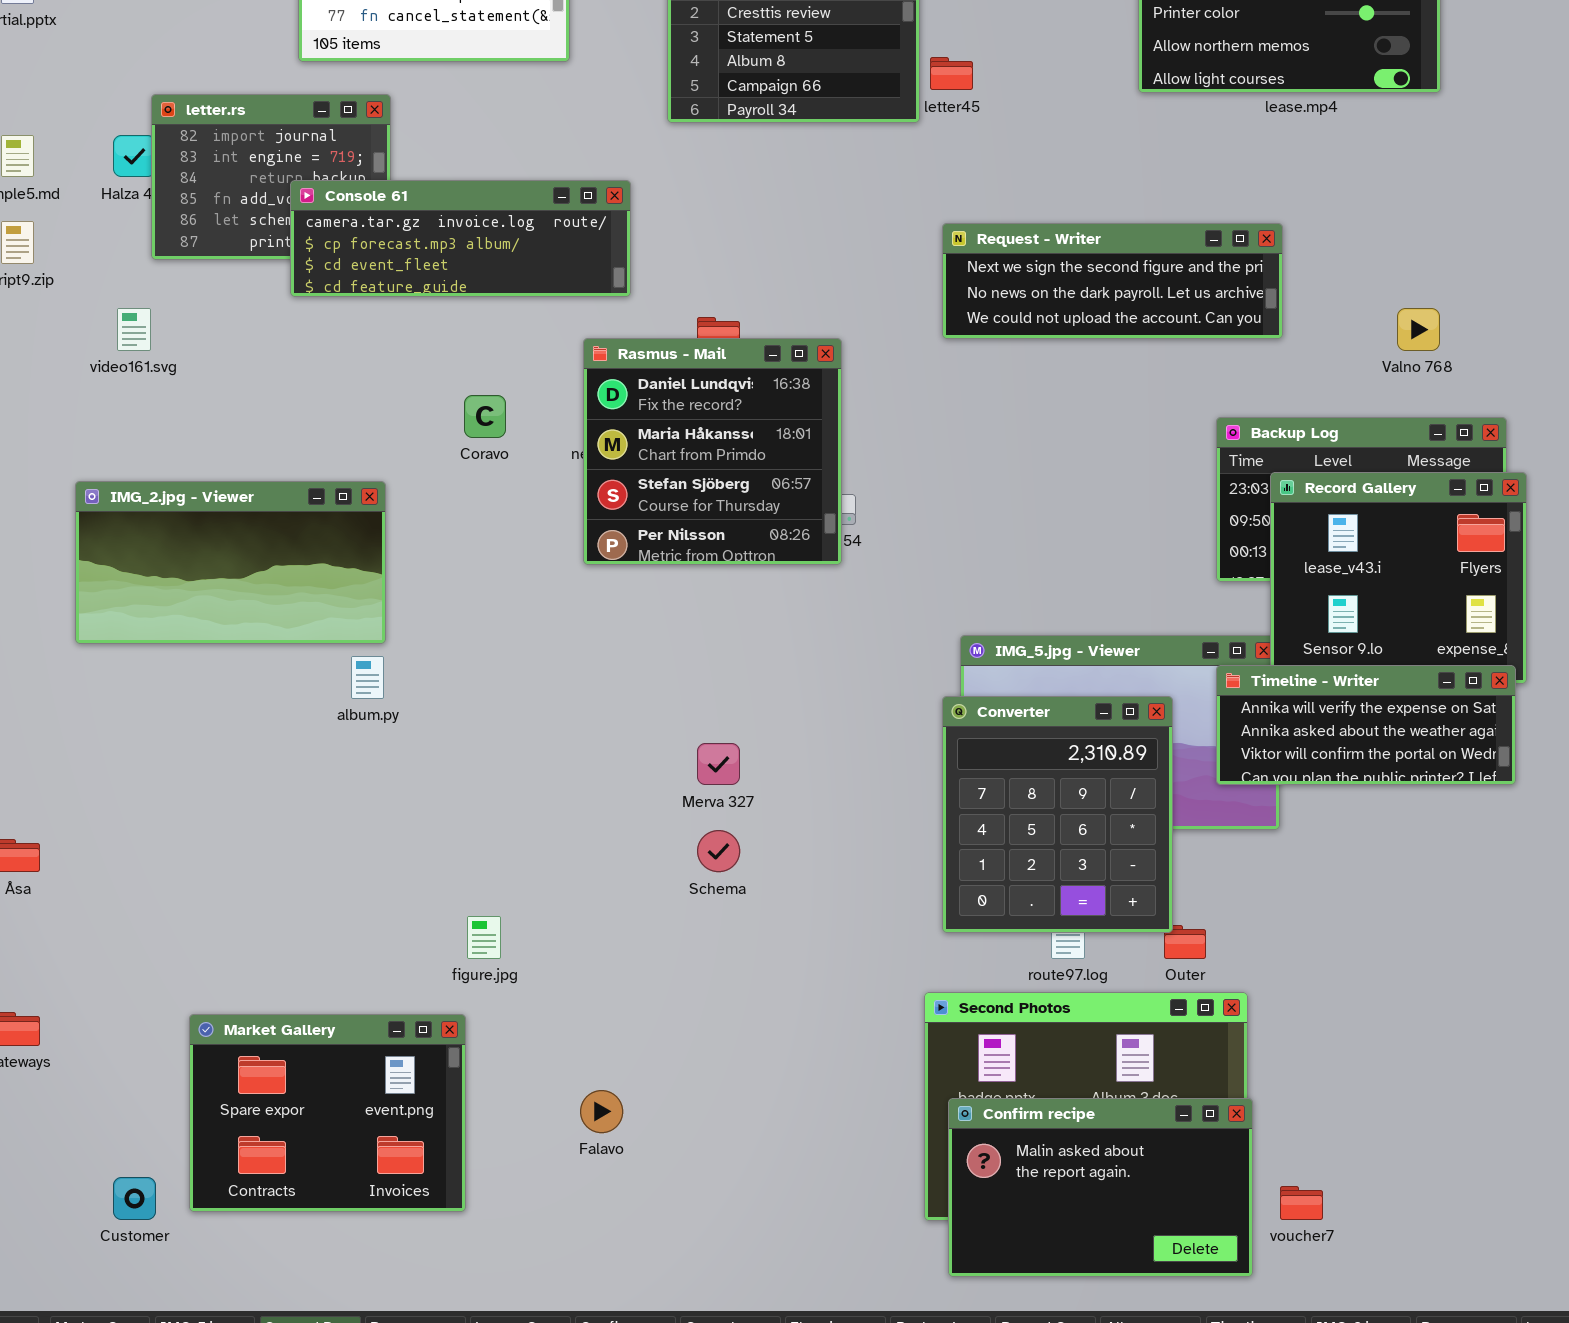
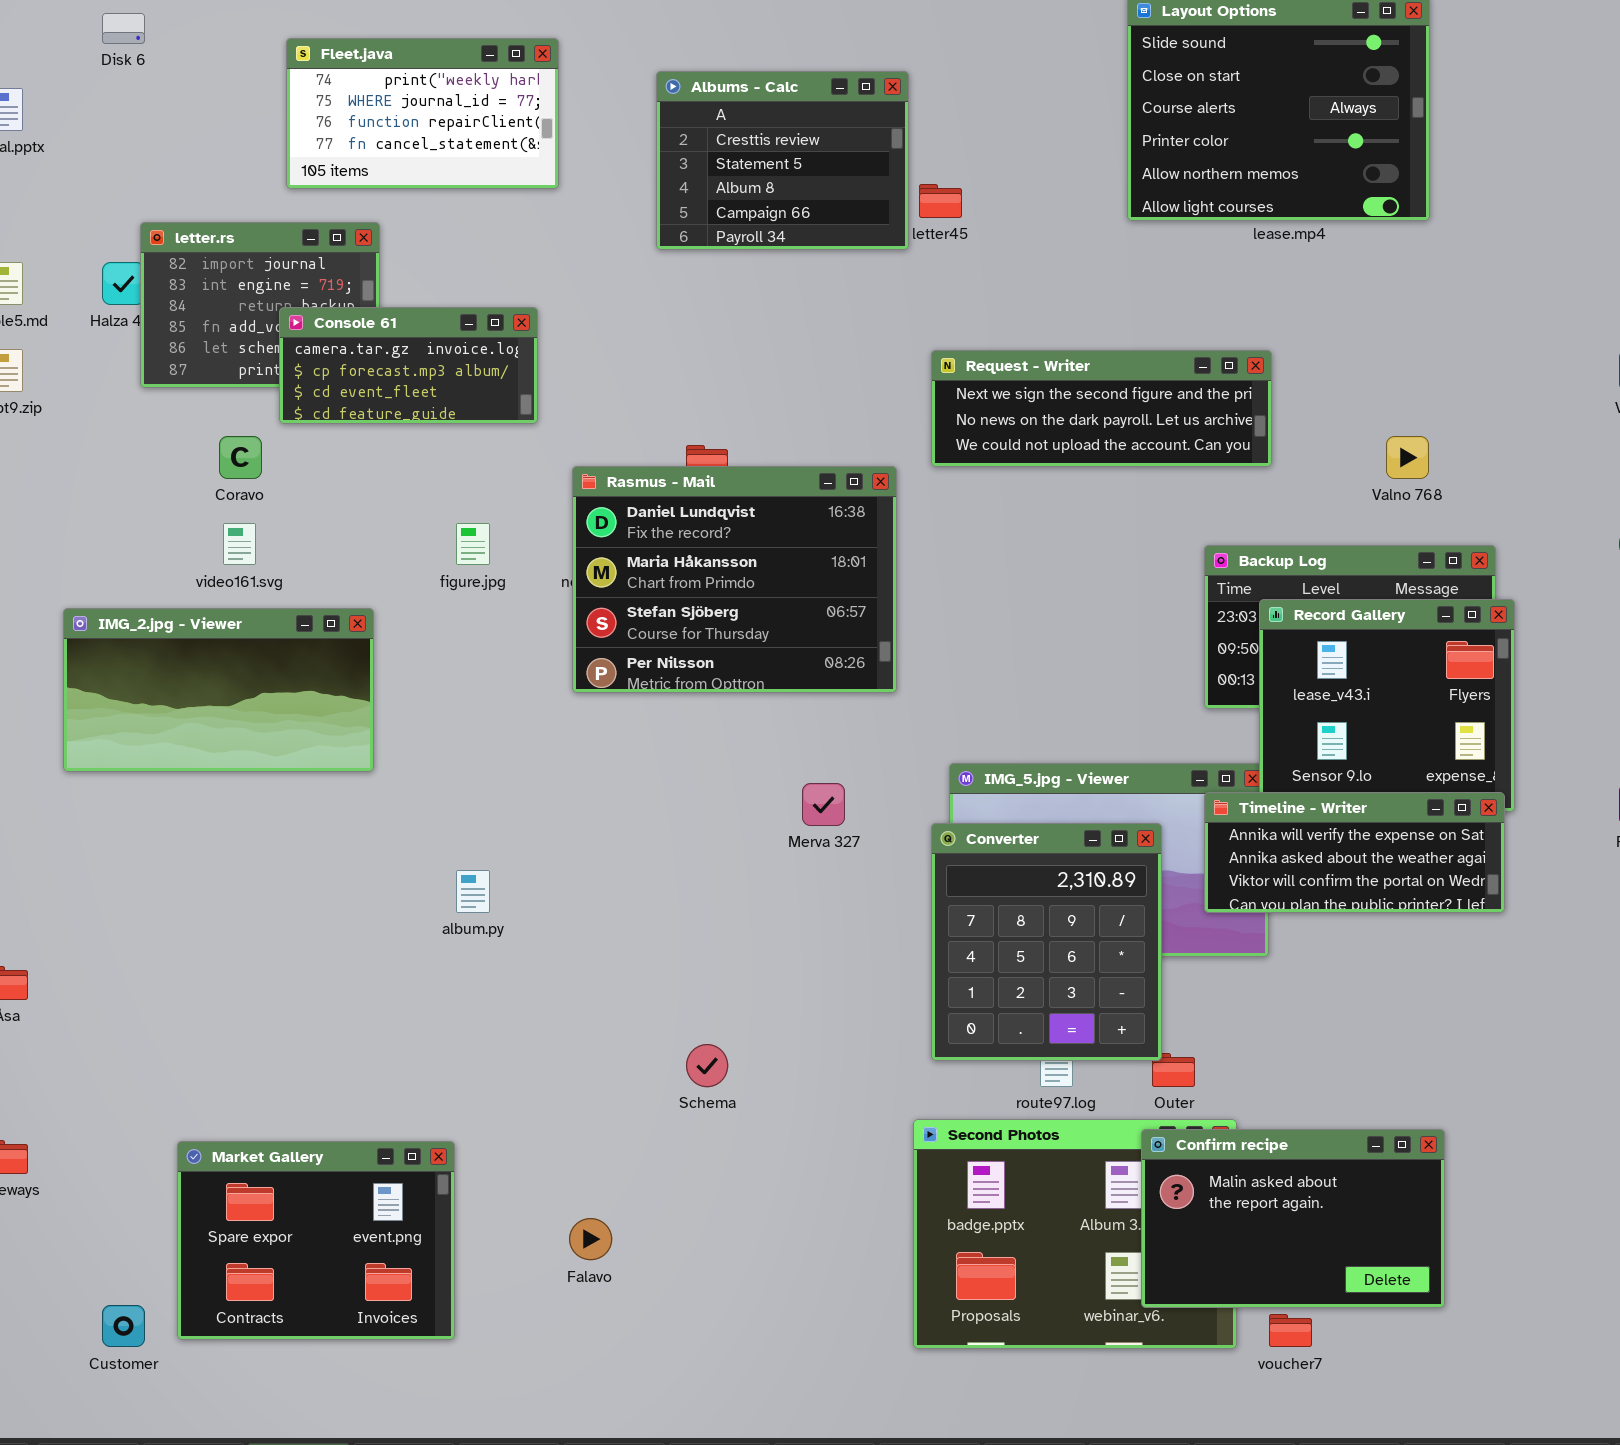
Console 61: [290,180,631,297] -> [279,307,538,424], resized
video161.svg: [117,308,151,351] -> [223,523,256,565], moved
Rasmus - Mail: [583,338,842,565] -> [572,466,897,693], resized
Coravo: [464,395,506,438] -> [219,436,262,479], moved
album.py: [351,656,384,699] -> [456,870,490,913], moved
Merva 327: [697,743,740,785] -> [802,783,845,826], moved
Schema: [697,830,740,872] -> [686,1044,728,1087], moved
figure.jpg: [467,916,501,959] -> [456,523,490,565], moved
Confirm recipe: [948,1098,1253,1277] -> [1141,1129,1445,1308], moved

